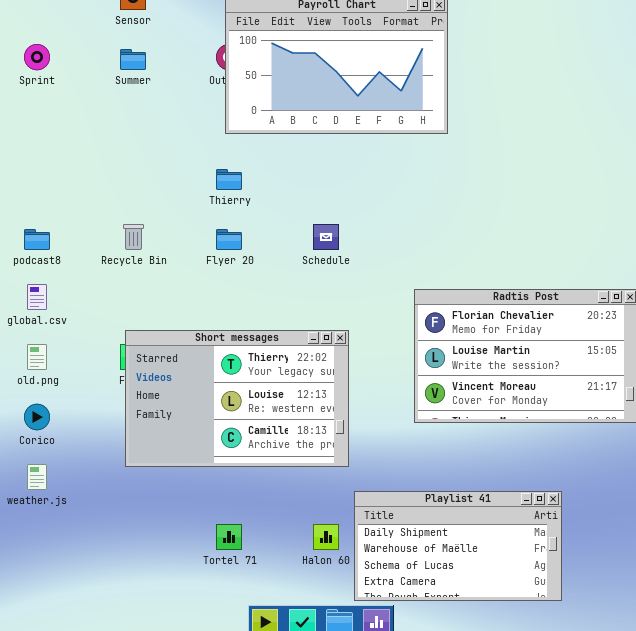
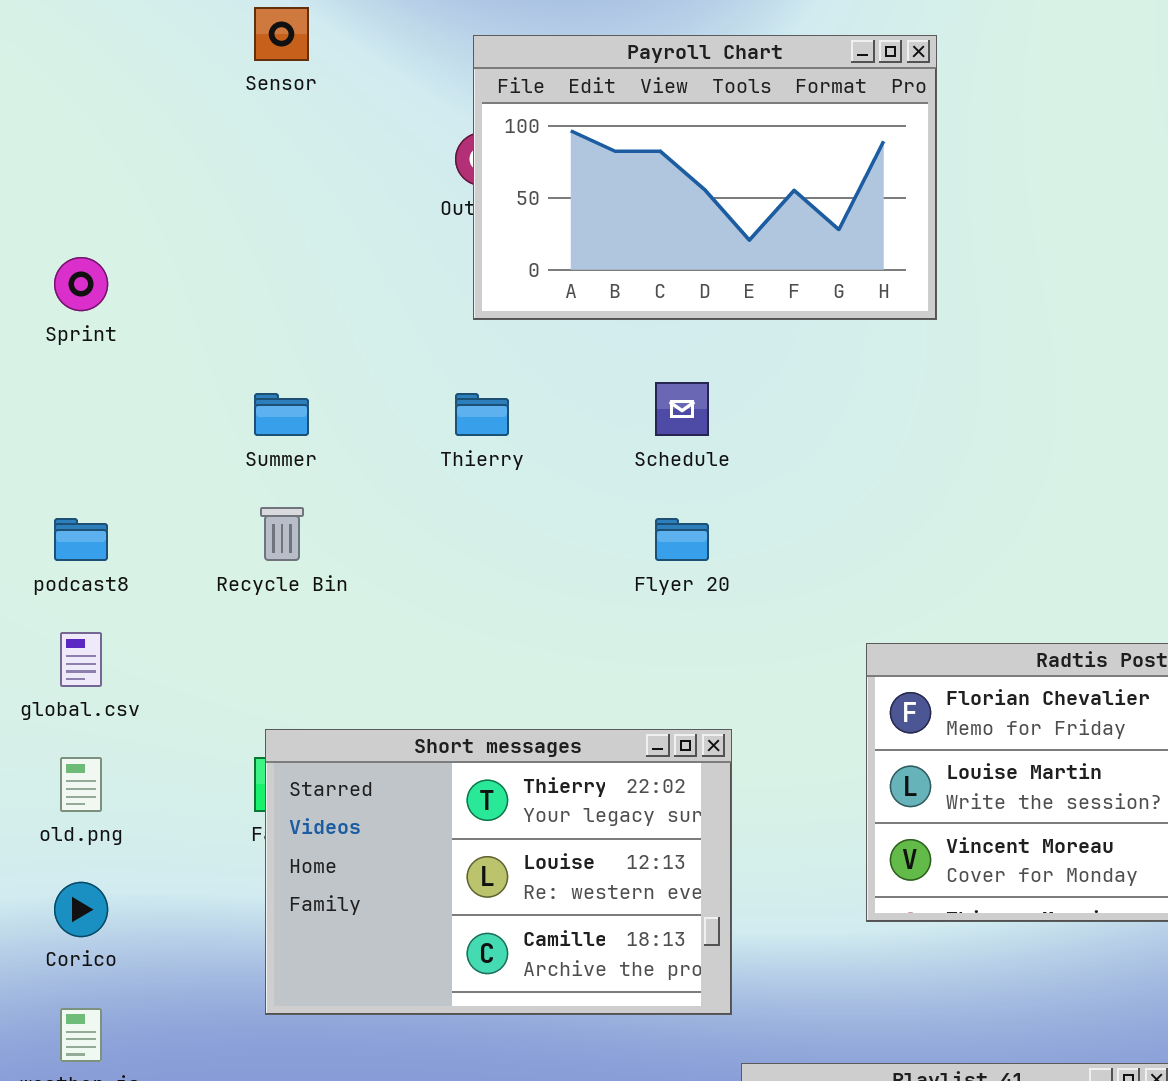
Sprint: [24,44,50,70] -> [54,257,108,311], moved
Summer: [120,49,146,70] -> [254,393,309,436], moved
Schedule: [313,224,339,250] -> [655,382,709,436], moved
Flyer 20: [216,229,242,250] -> [655,518,709,561], moved

